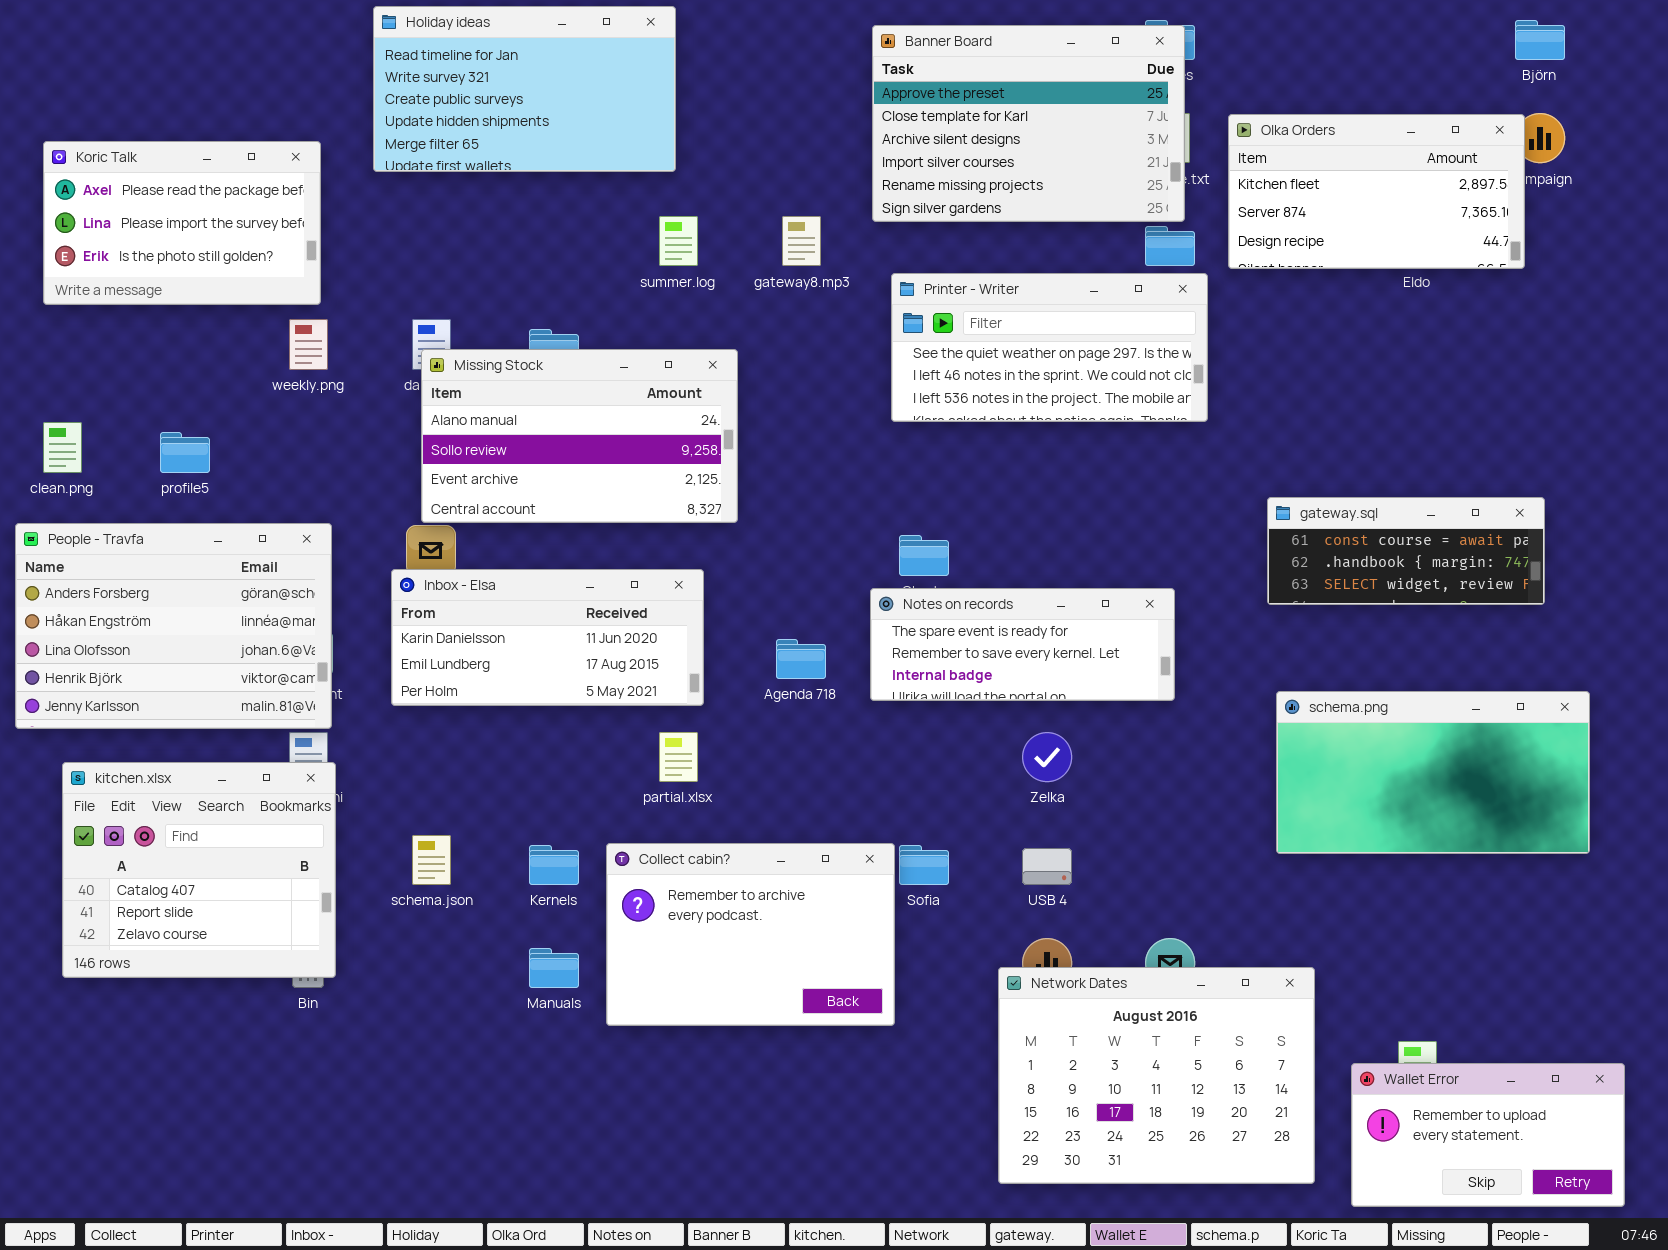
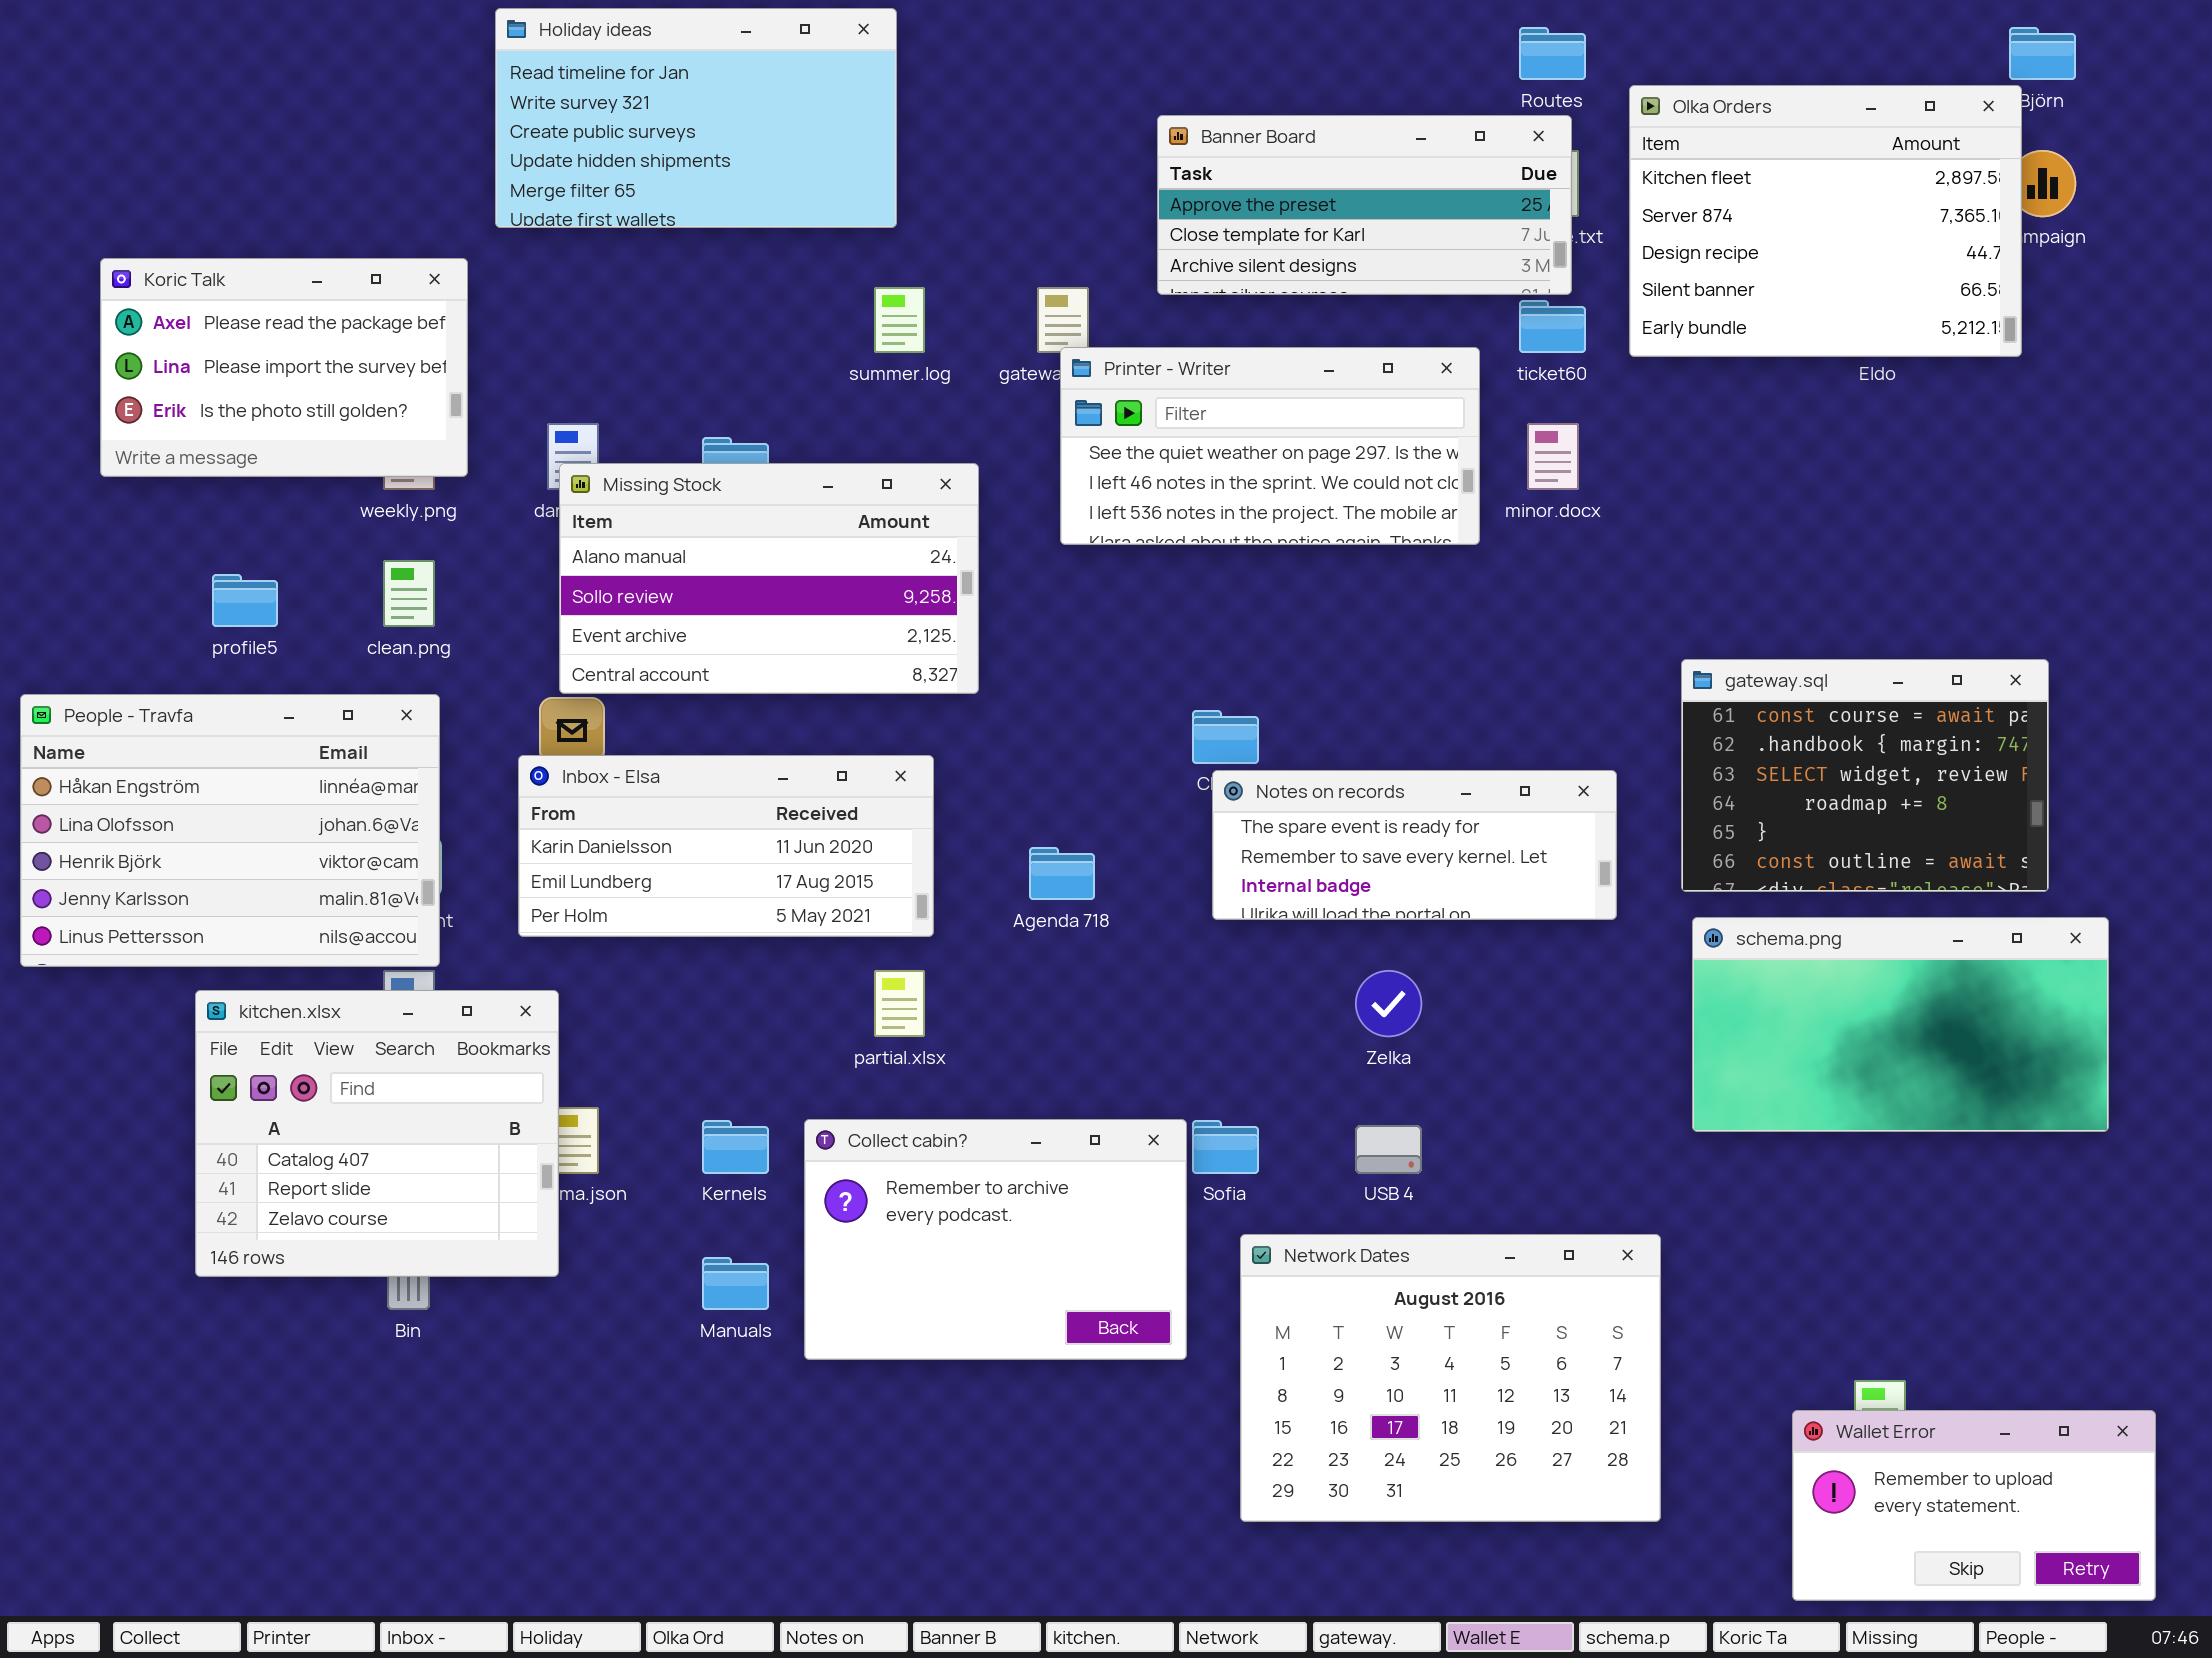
Banner Board: [872,25,1185,222] -> [1157,115,1572,295], resized
Olka Orders: [1228,114,1525,269] -> [1629,85,2022,357], resized
Koric Talk: [43,141,321,305] -> [100,258,468,477], moved
Printer - Writer: [891,273,1208,422] -> [1060,347,1480,545], moved
clean.png: [43,422,82,473] -> [383,560,435,627], moved
gateway.sql: [1267,497,1545,605] -> [1681,659,2049,892], resized
People - Travfa: [15,523,332,729] -> [20,694,440,967], scrolled down 1 row
Notes on records: [870,588,1175,701] -> [1212,770,1617,920], moved
kitchen.xlsx: [62,762,336,978] -> [195,990,559,1277], moved
Network Dates: [998,967,1315,1184] -> [1240,1234,1661,1522], moved

